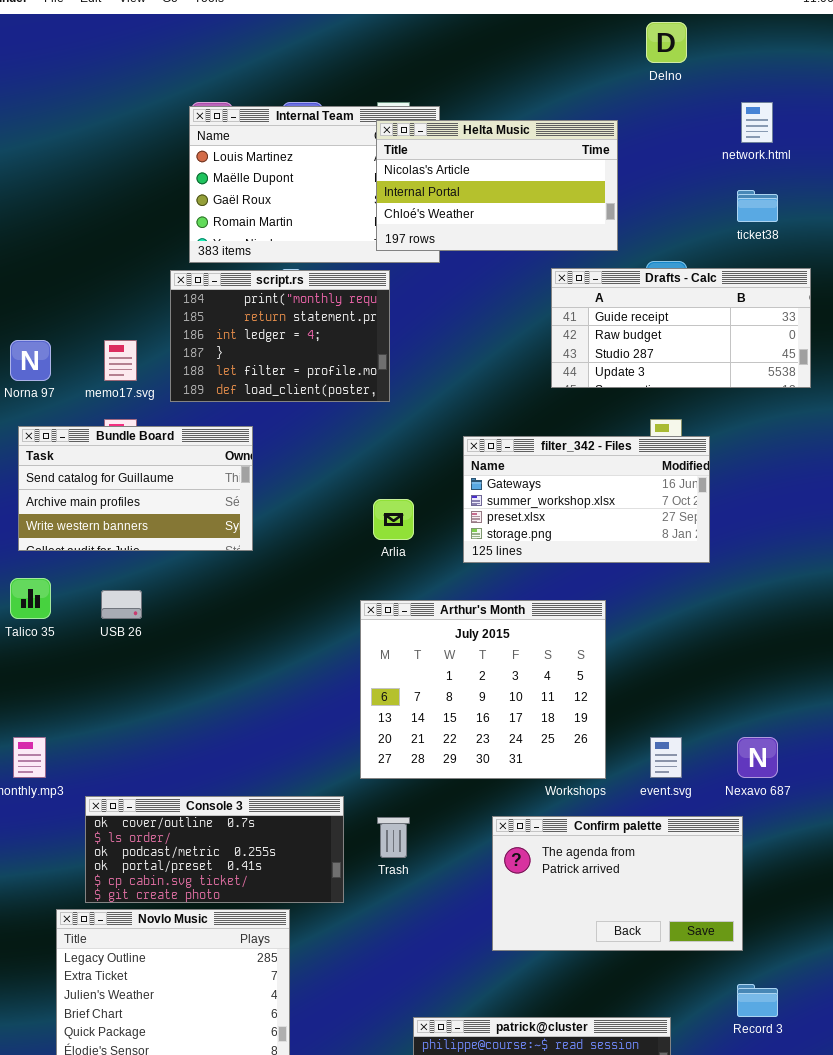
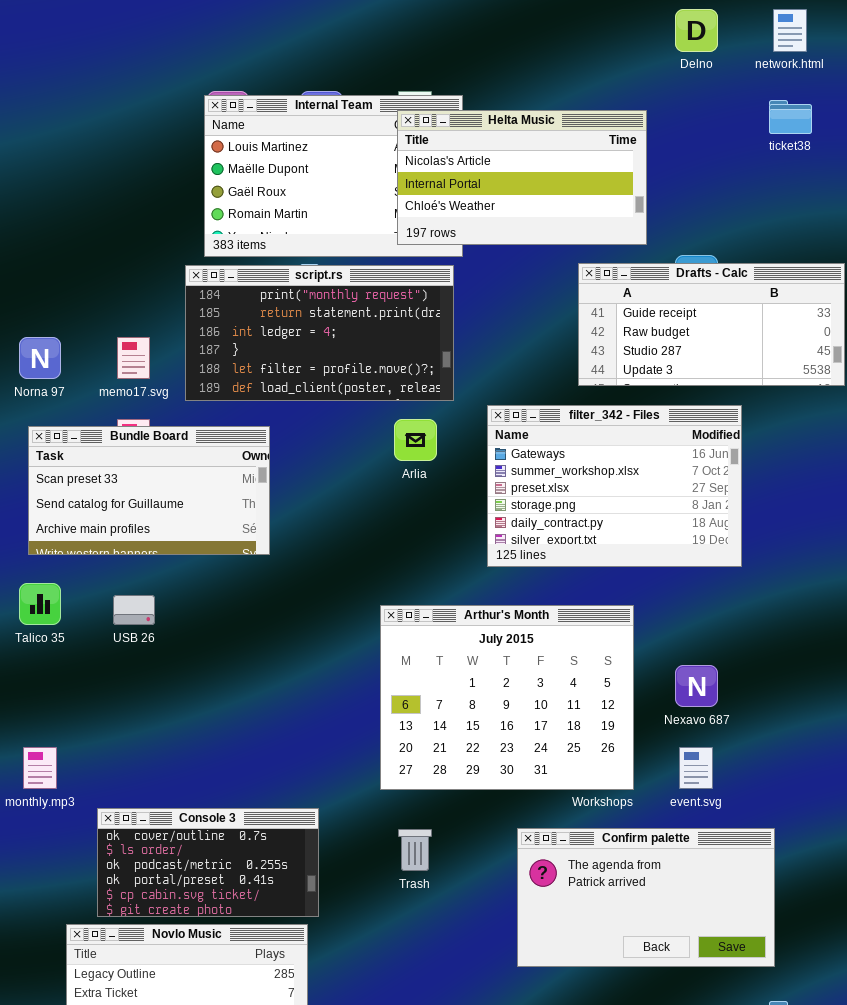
network.html: [741,102,773,143] -> [773,9,807,52], moved
ticket38: [737,190,778,222] -> [769,100,812,134], moved
script.rs: [170,270,390,402] -> [185,265,454,401], resized
Bundle Board: [18,426,253,551] -> [28,426,270,555], scrolled up 1 row
filter_342 - Files: [463,436,710,563] -> [487,405,742,567], resized
Arlia: [373,499,414,540] -> [394,419,437,461], moved
Nexavo 687: [737,737,778,778] -> [675,665,718,707], moved
Console 3: [85,796,344,903] -> [97,808,319,917], resized

